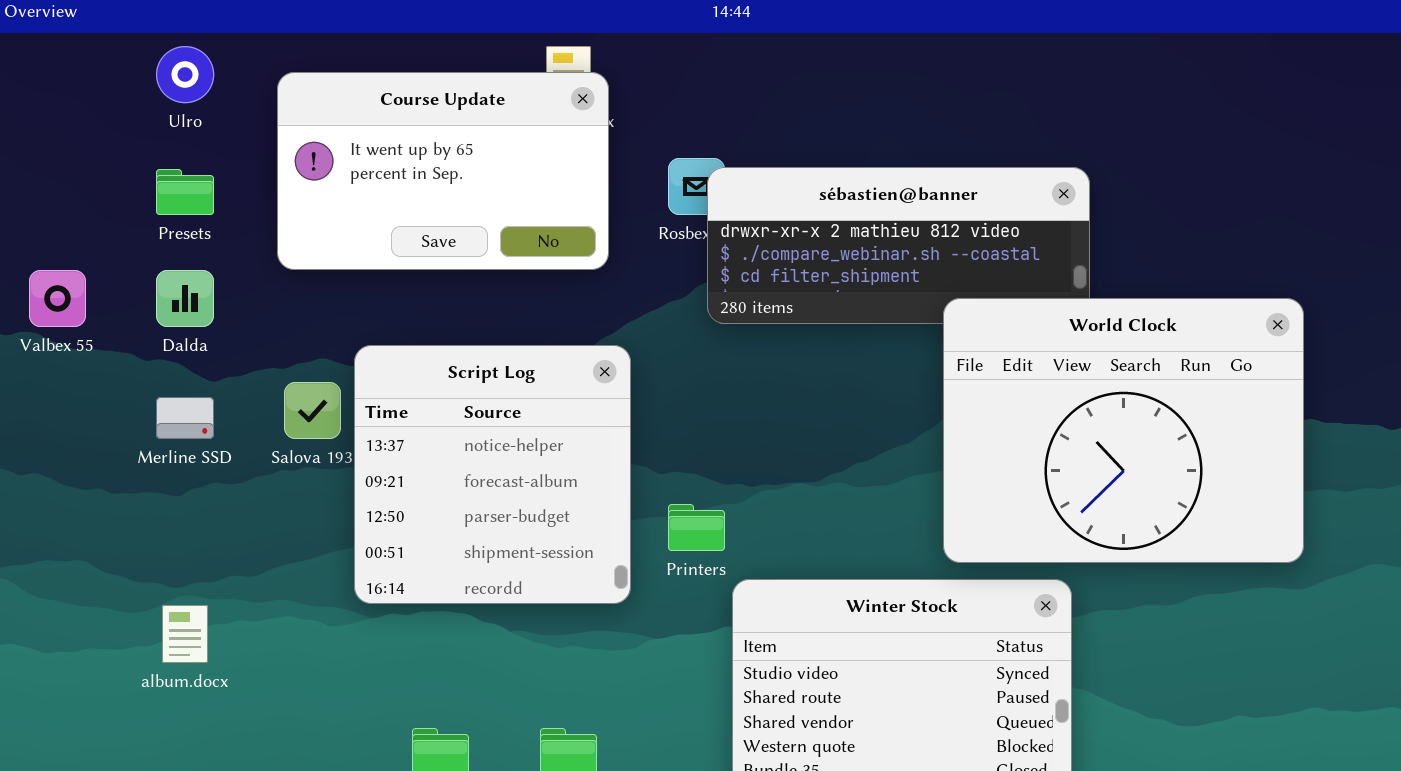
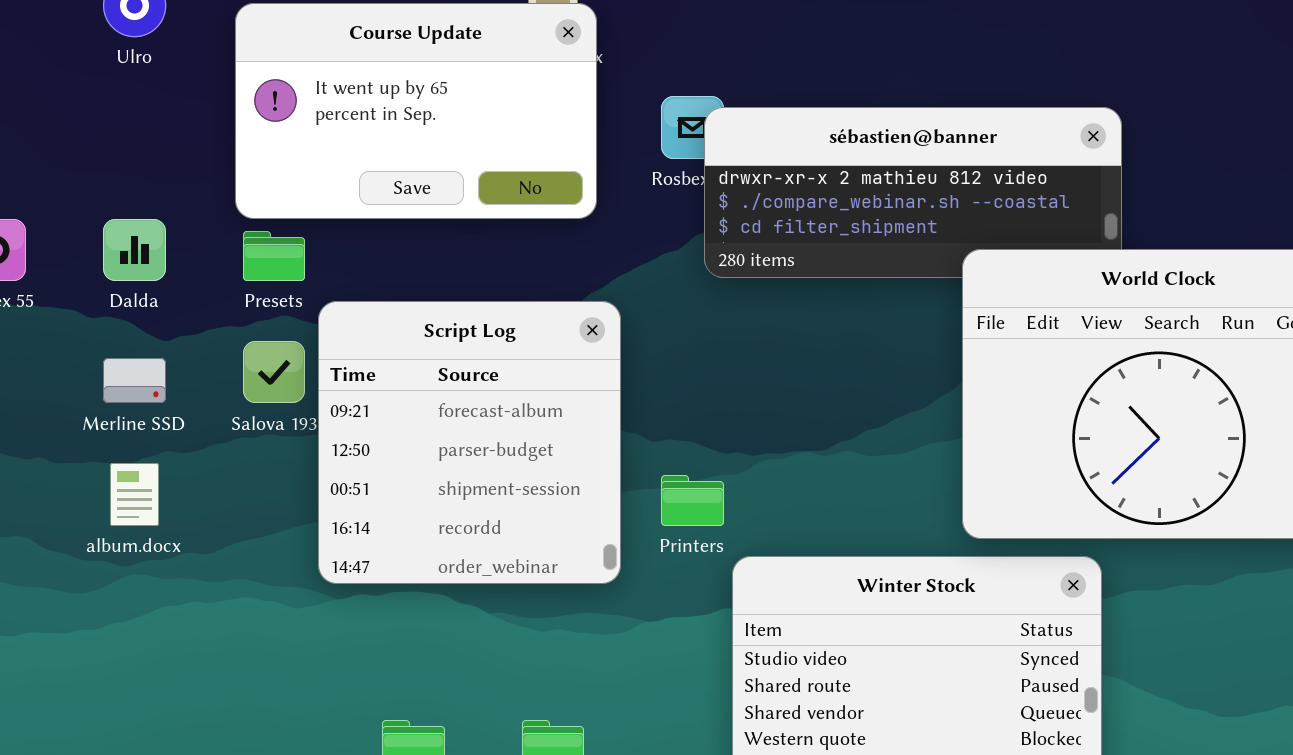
Presets: [156,169,214,215] -> [243,231,305,281], moved
Script Log: [354,345,631,604] -> [318,301,621,584], scrolled down 1 row
album.docx: [162,605,208,663] -> [110,463,159,526], moved

